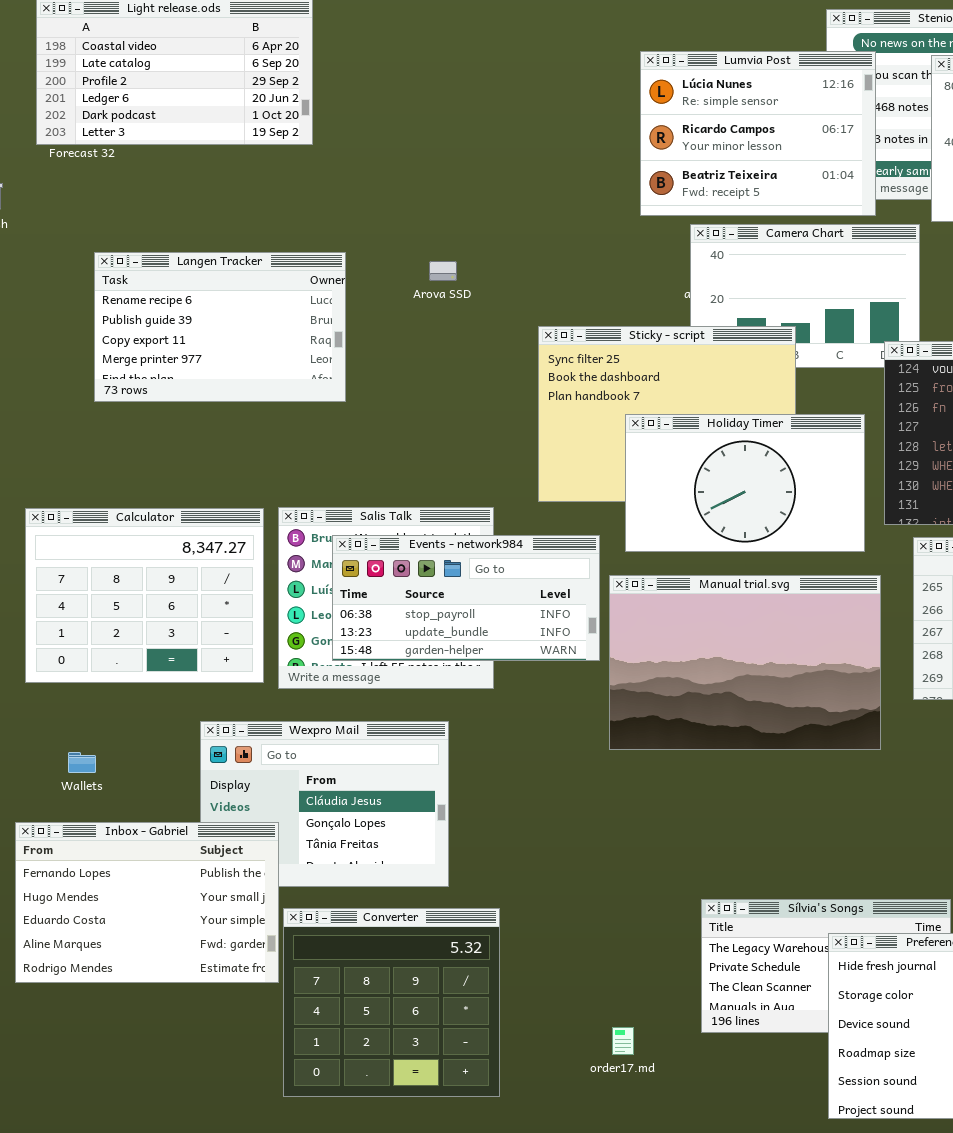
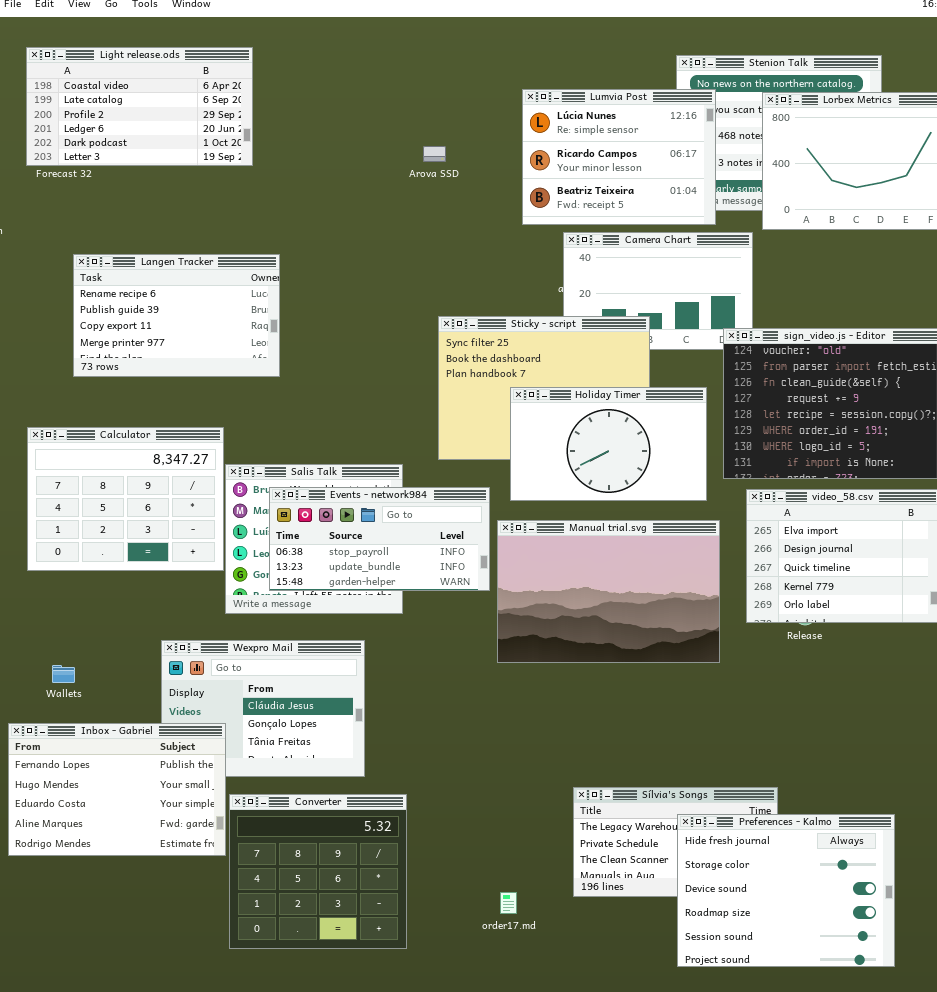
Arova SSD: [429,261,457,281] -> [423,146,446,162], moved
Calculator: [25,508,264,683] -> [27,427,224,571], moved

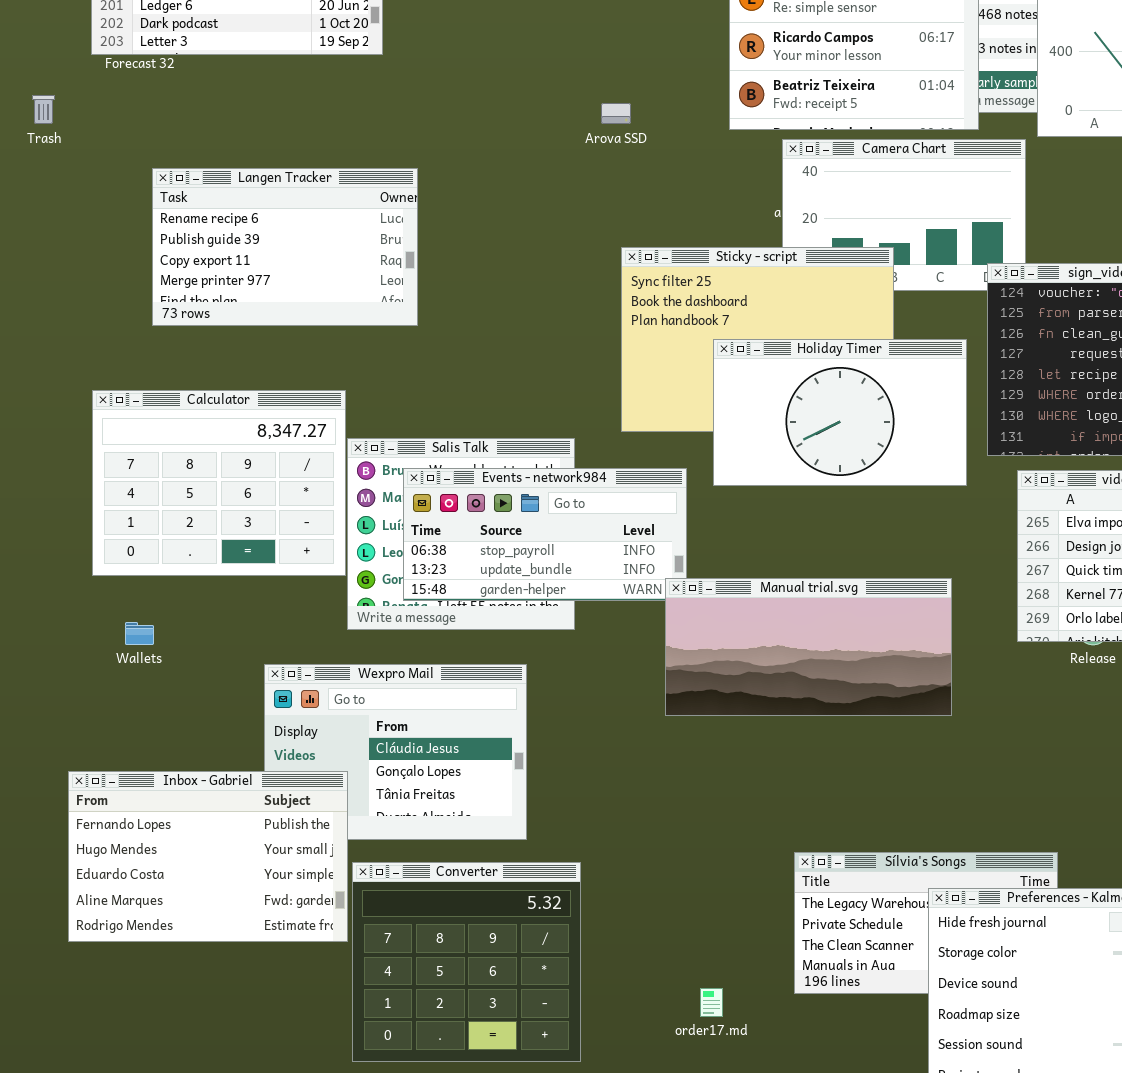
Arova SSD: [423,146,446,162] -> [601,103,631,124], moved
Manual trial.svg: [497,520,720,663] -> [665,578,952,716], moved, resized
Wallets: [52,665,75,683] -> [125,622,154,645], moved

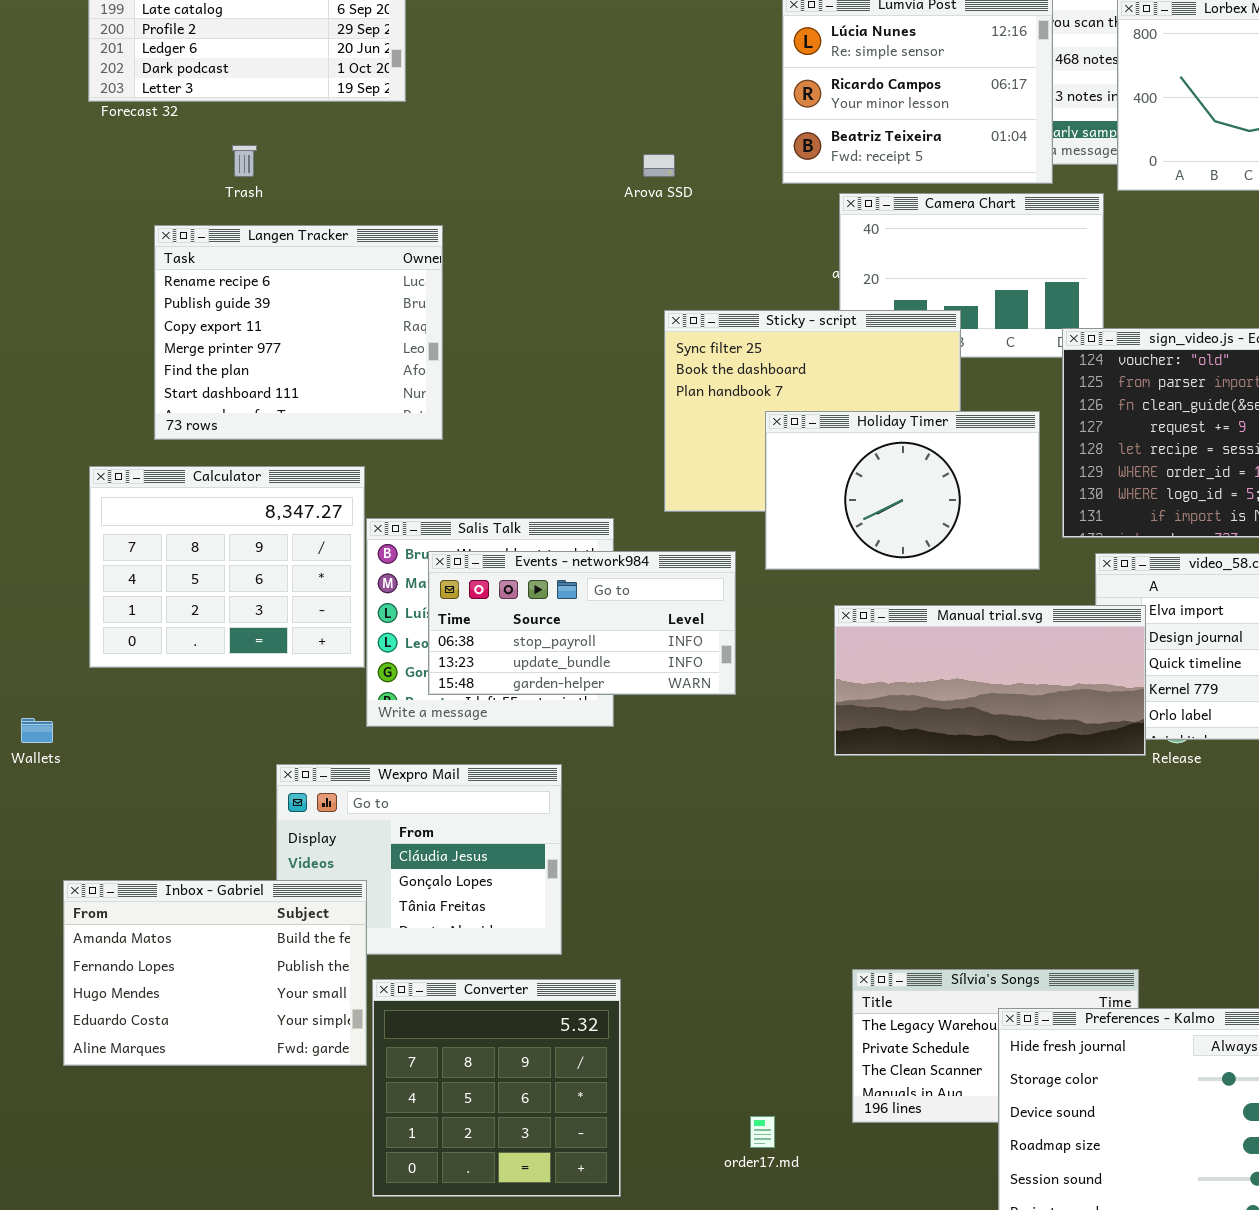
Trash: [32,95,55,124] -> [232,145,257,177], moved
Langen Tracker: [152,168,418,326] -> [154,225,443,440], resized
Manual trial.svg: [665,578,952,716] -> [834,605,1146,756], moved
Wallets: [125,622,154,645] -> [21,718,53,743], moved
Inbox - Gabriel: [68,771,348,942] -> [63,880,367,1066], scrolled up 1 row

